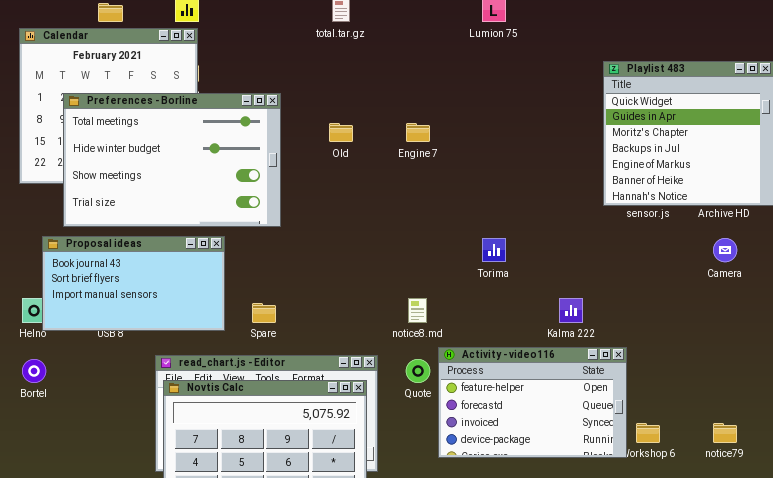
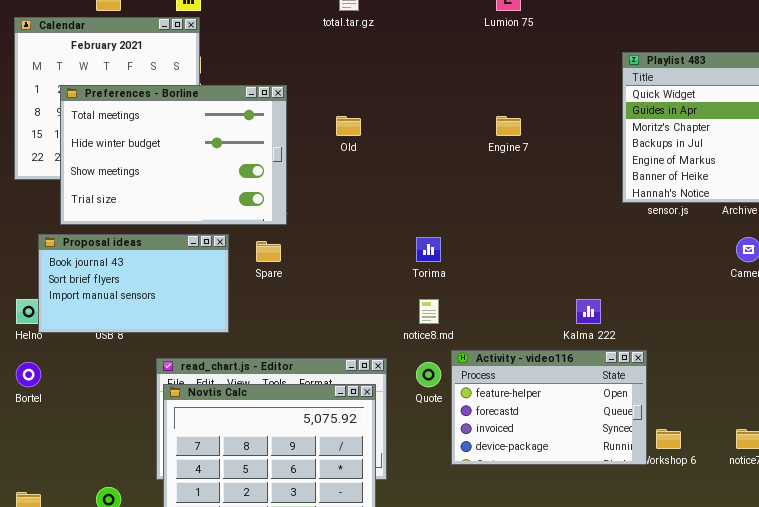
Engine 7: [406,123,430,142] -> [496,116,521,136], moved
Torima: [482,238,506,262] -> [416,237,441,262], moved
Spare: [252,303,276,323] -> [256,241,281,262], moved

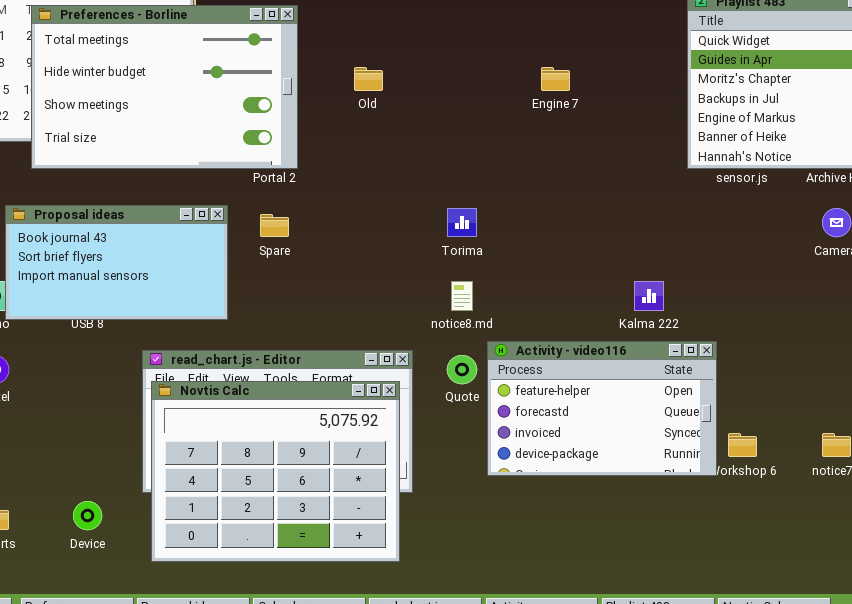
Preferences - Borline: [60,85,287,225] -> [31,5,298,169], moved

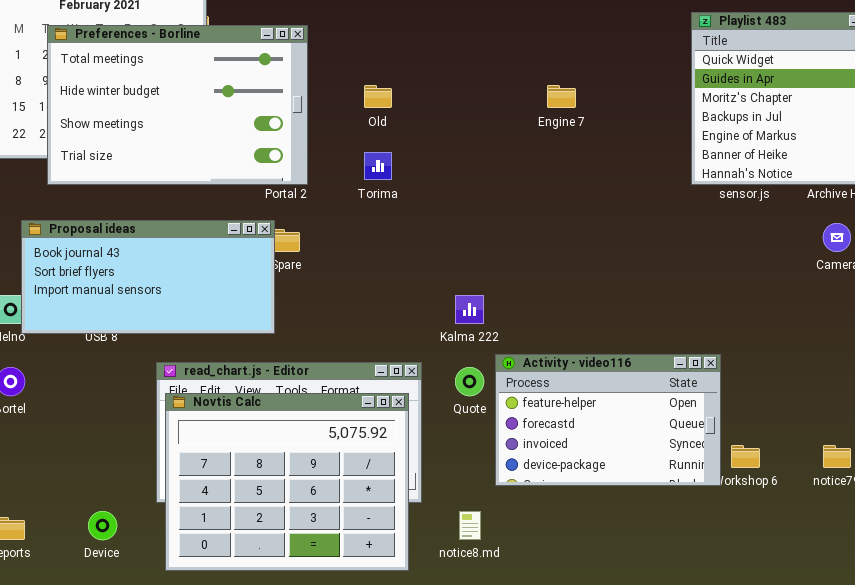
Proposal ideas: [5,205,228,320] -> [21,220,275,334], resized
Torima: [447,208,477,237] -> [364,152,392,180], moved
notice8.md: [451,281,473,311] -> [459,511,481,540], moved
Kalma 222: [634,281,664,311] -> [455,295,484,324], moved

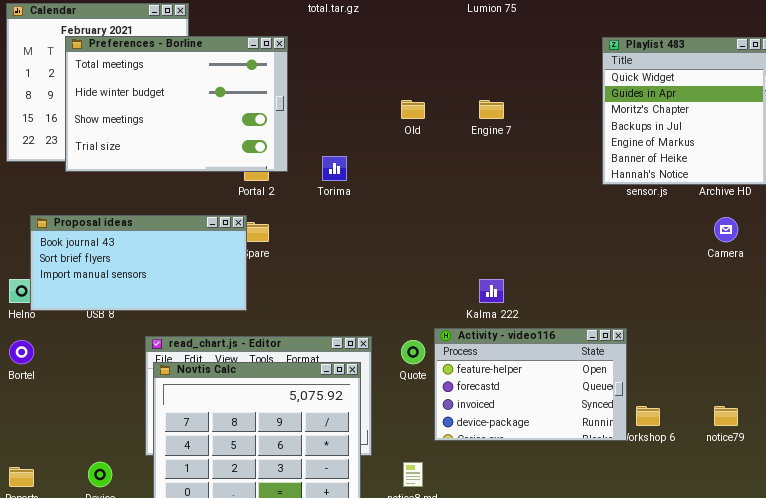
Preferences - Borline: [47,25,308,185] -> [65,36,288,172], moved
Old: [364,85,392,108] -> [401,100,425,119], moved
Kalma 222: [455,295,484,324] -> [479,279,504,303], moved

